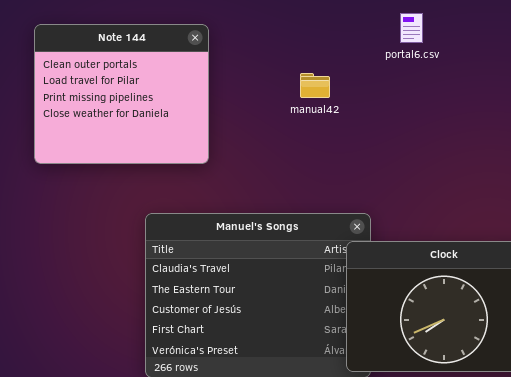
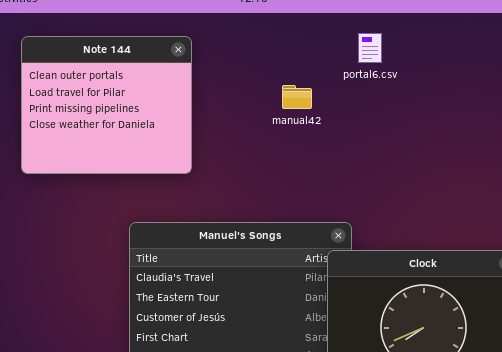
portal6.csv: [400,13,423,43] -> [358,33,382,63], moved

